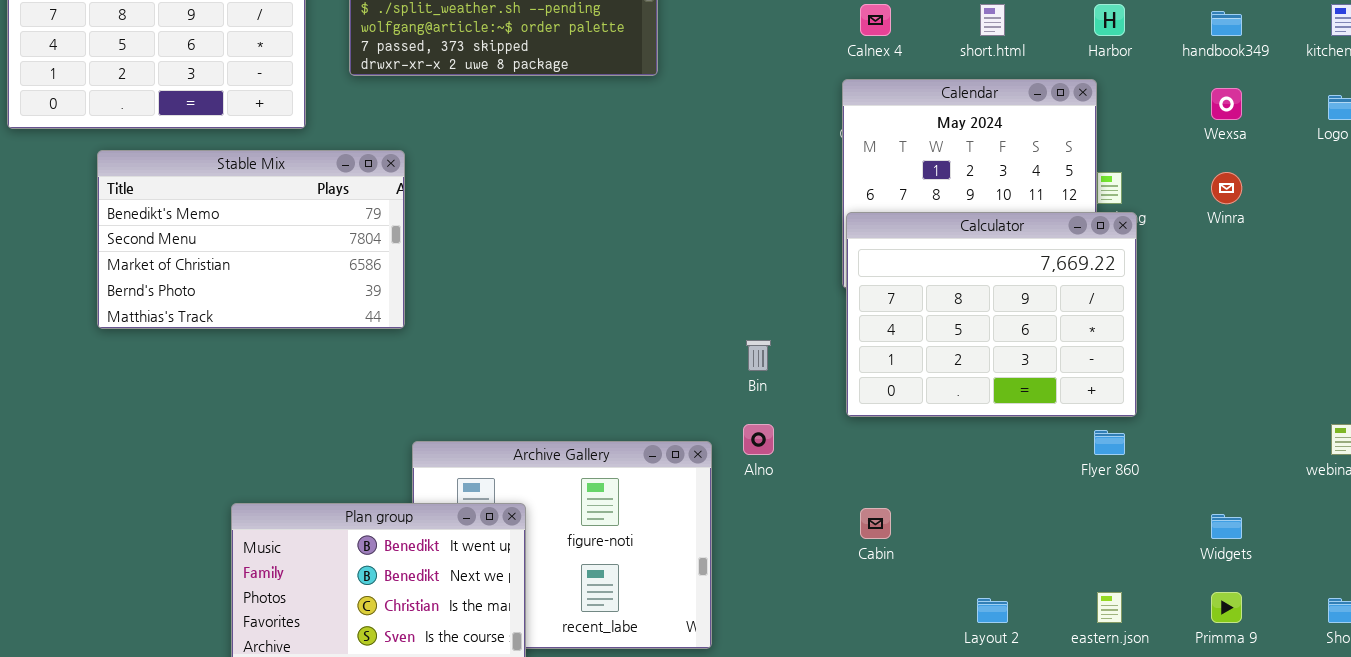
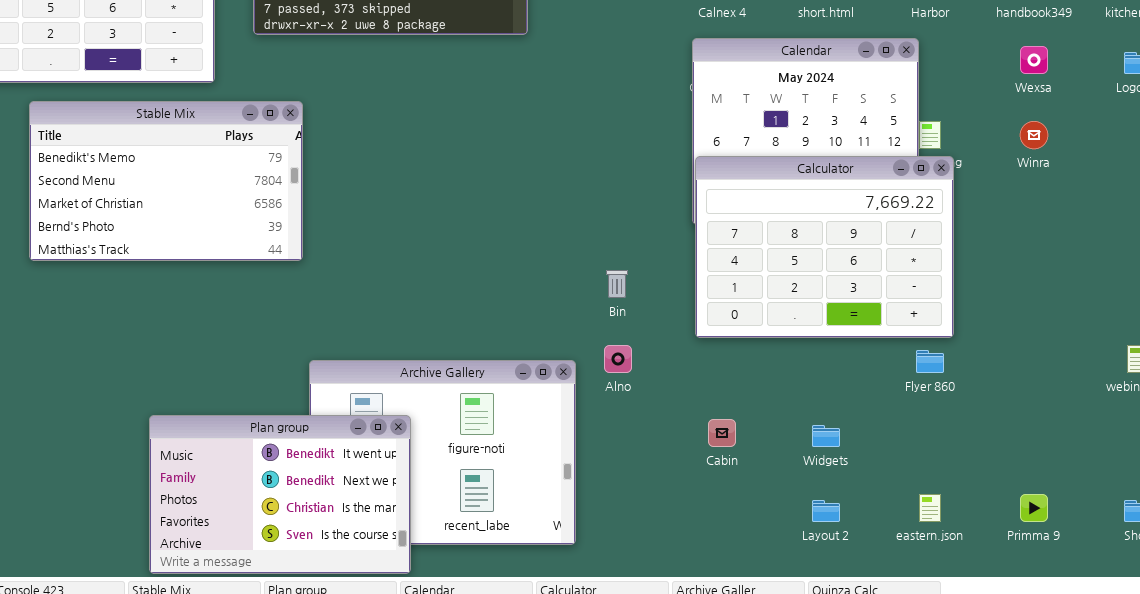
Widgets: [1211,514,1242,539] -> [812,425,840,447], moved

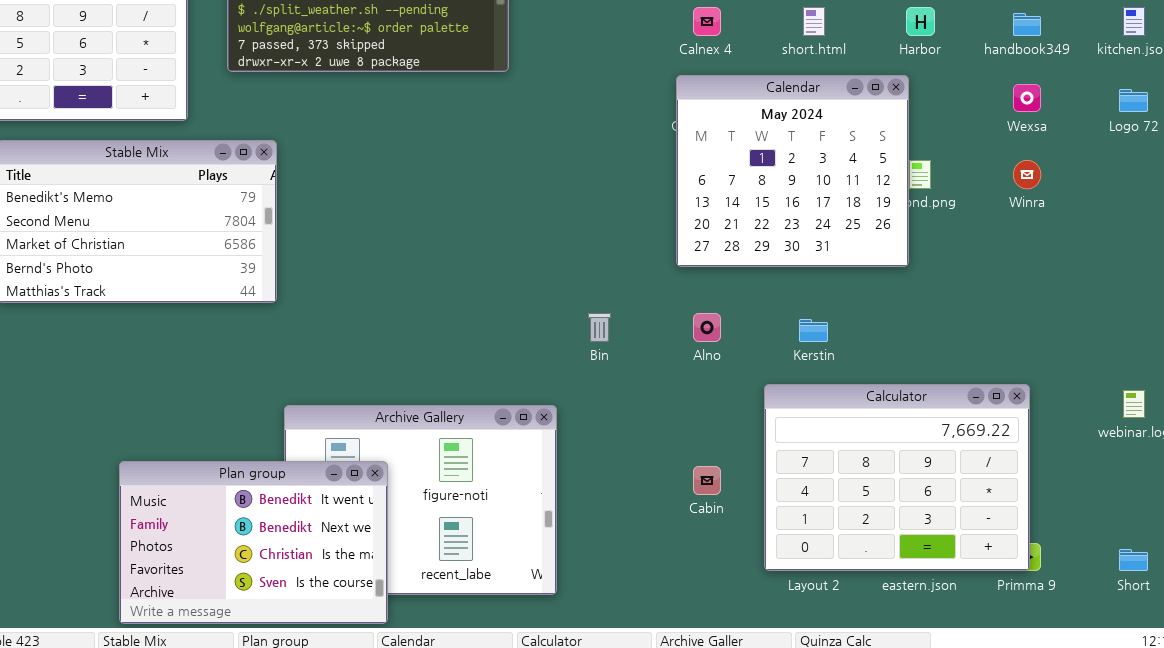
Calculator: [695,156,954,338] -> [764,384,1030,571], moved
Alno: [604,345,632,373] -> [693,313,721,342], moved

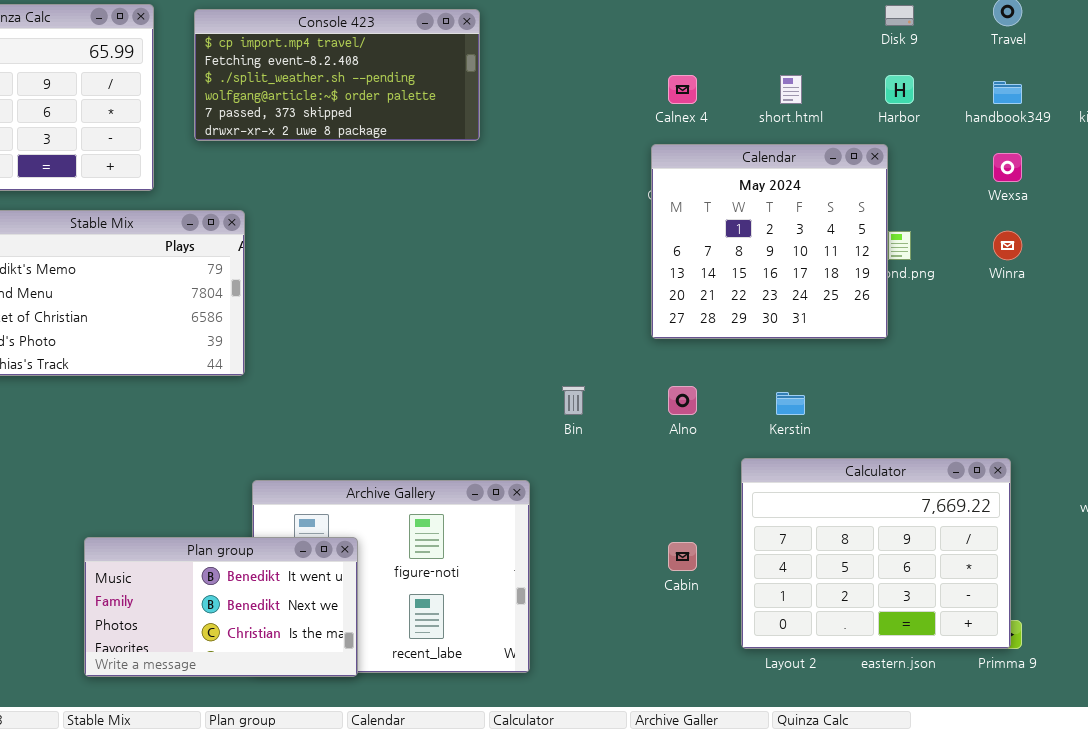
Plan group: [119,461,388,624] -> [84,537,358,677], resized

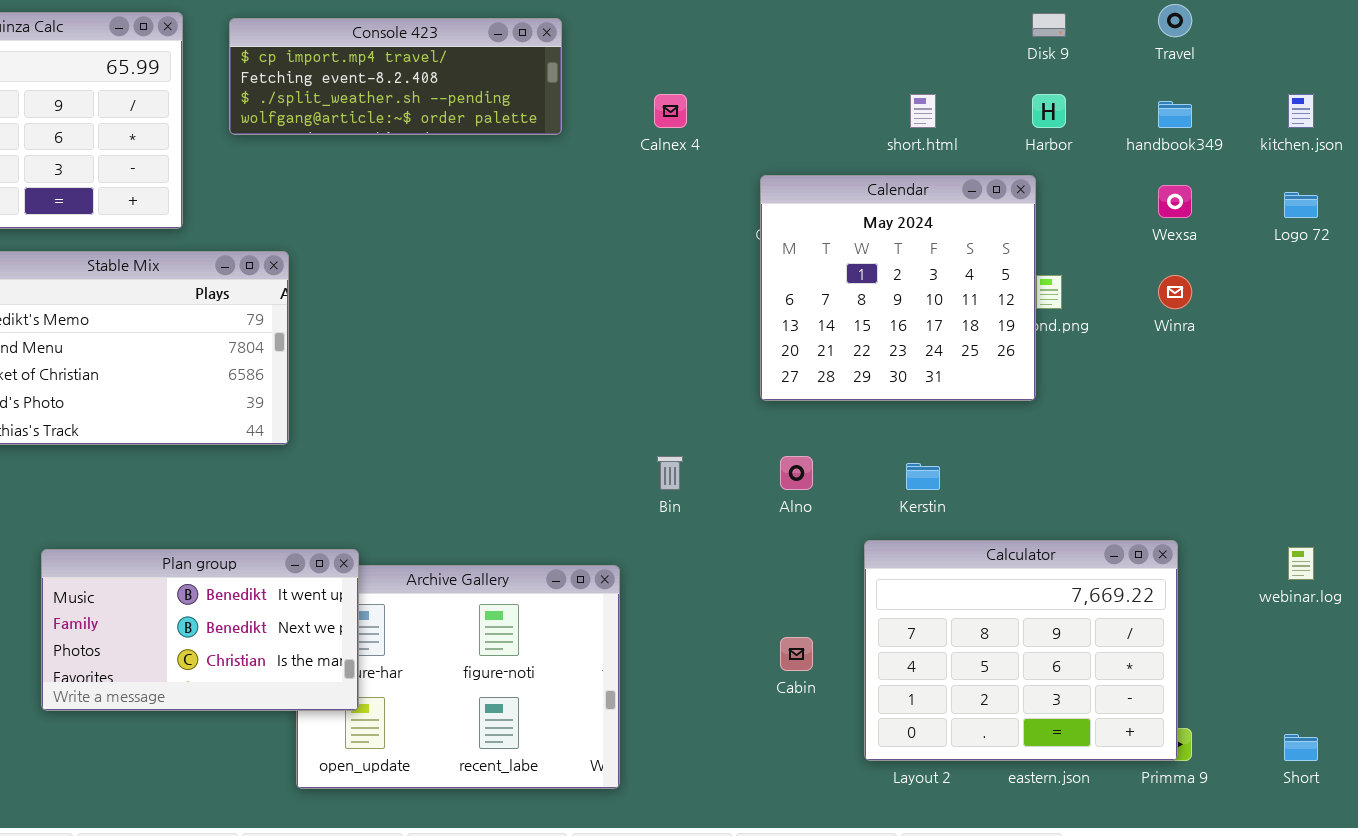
Console 423: [194,9,480,141] -> [229,18,562,135], resized
Calnex 4: [668,75,697,104] -> [654,94,687,128], moved
Plan group: [84,537,358,677] -> [41,549,359,711], moved

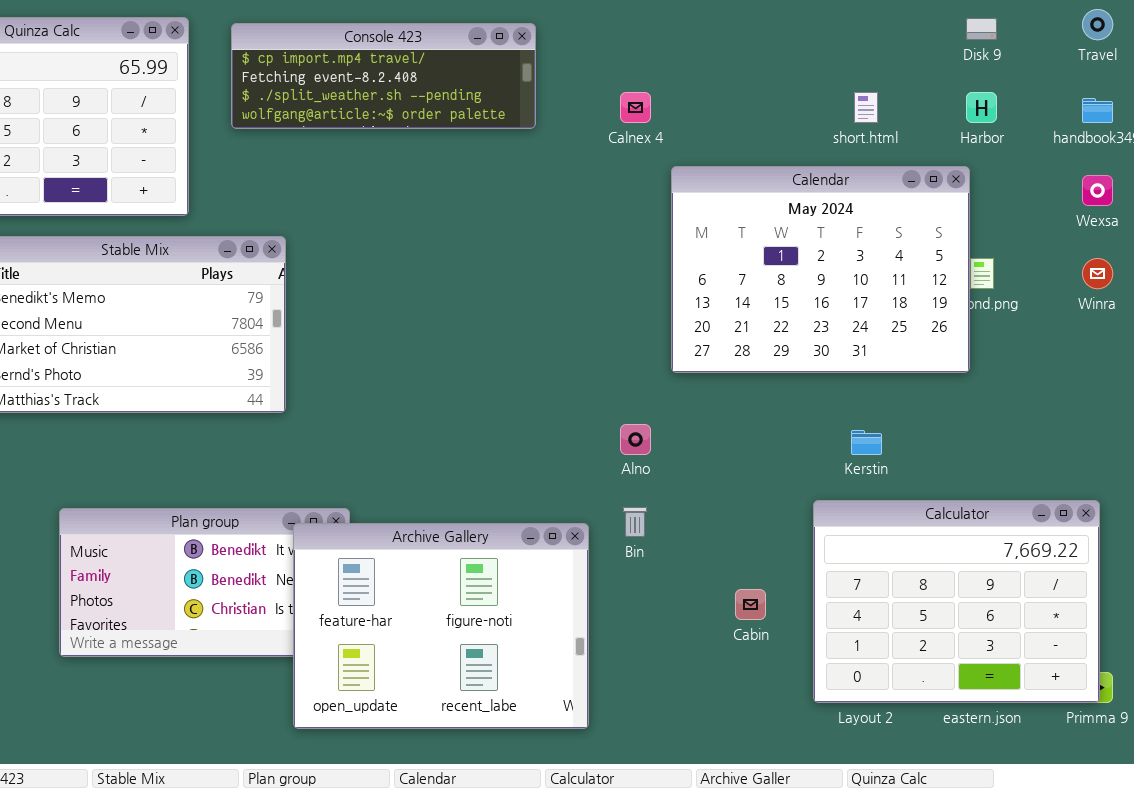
Calendar: [760,175,1036,401] -> [671,166,970,373], resized
Bin: [657,456,683,490] -> [623,507,647,537], moved
Alno: [780,456,813,490] -> [620,424,651,455], moved
Archive Gallery: [296,565,620,789] -> [293,523,589,729], raised

